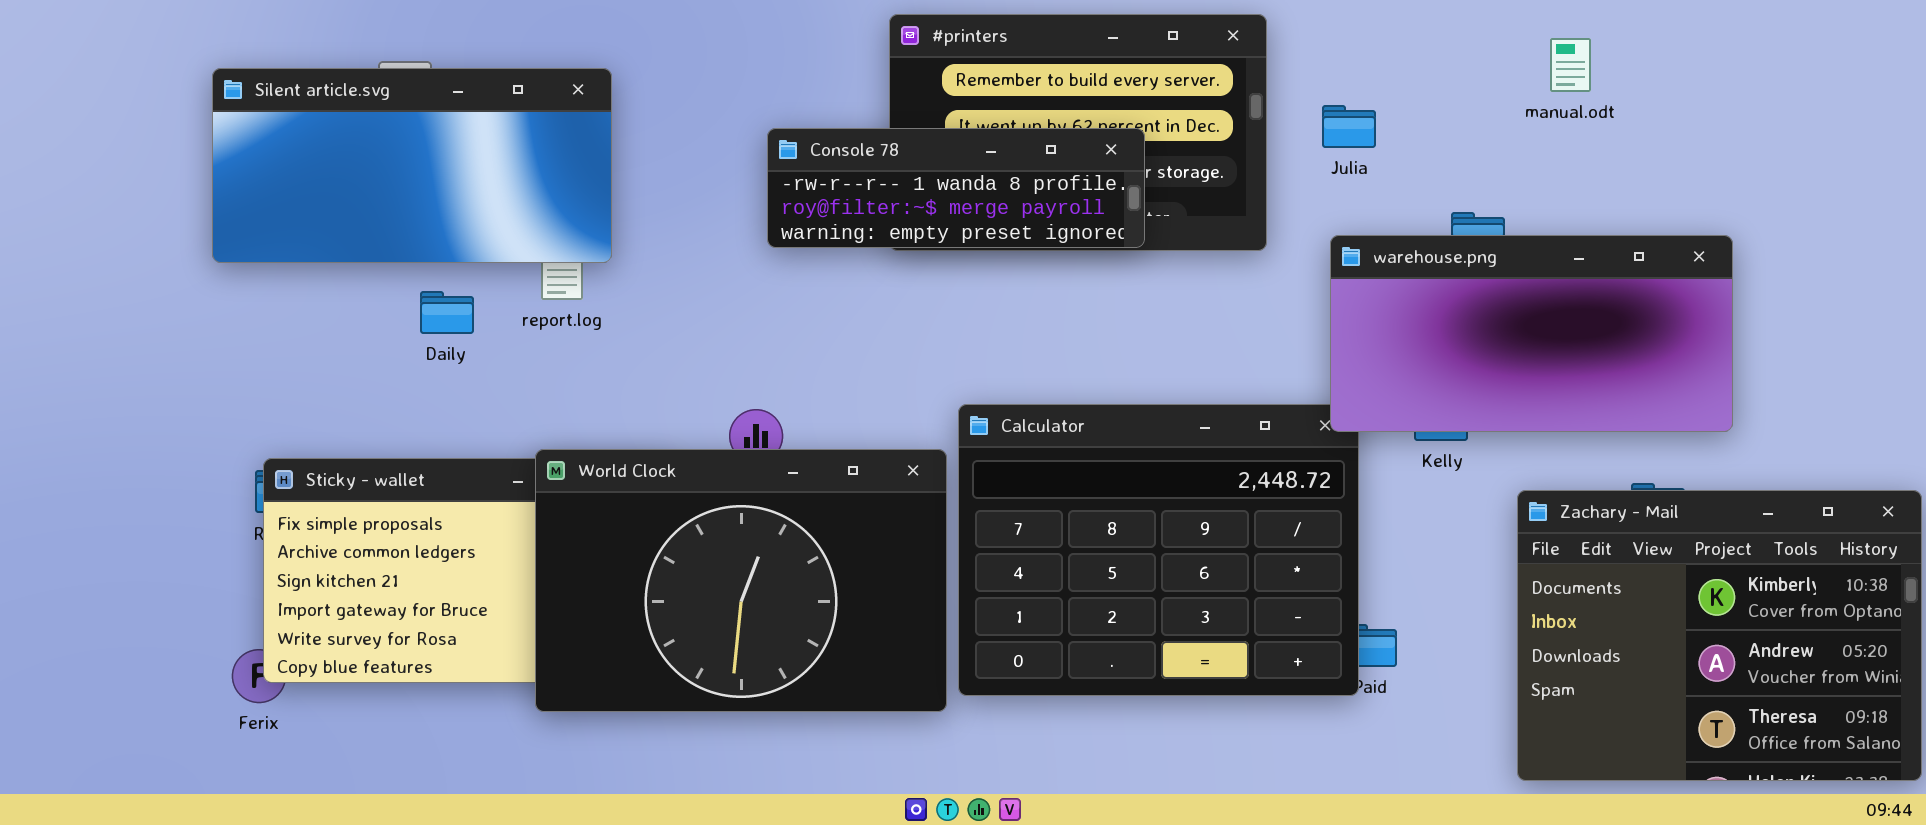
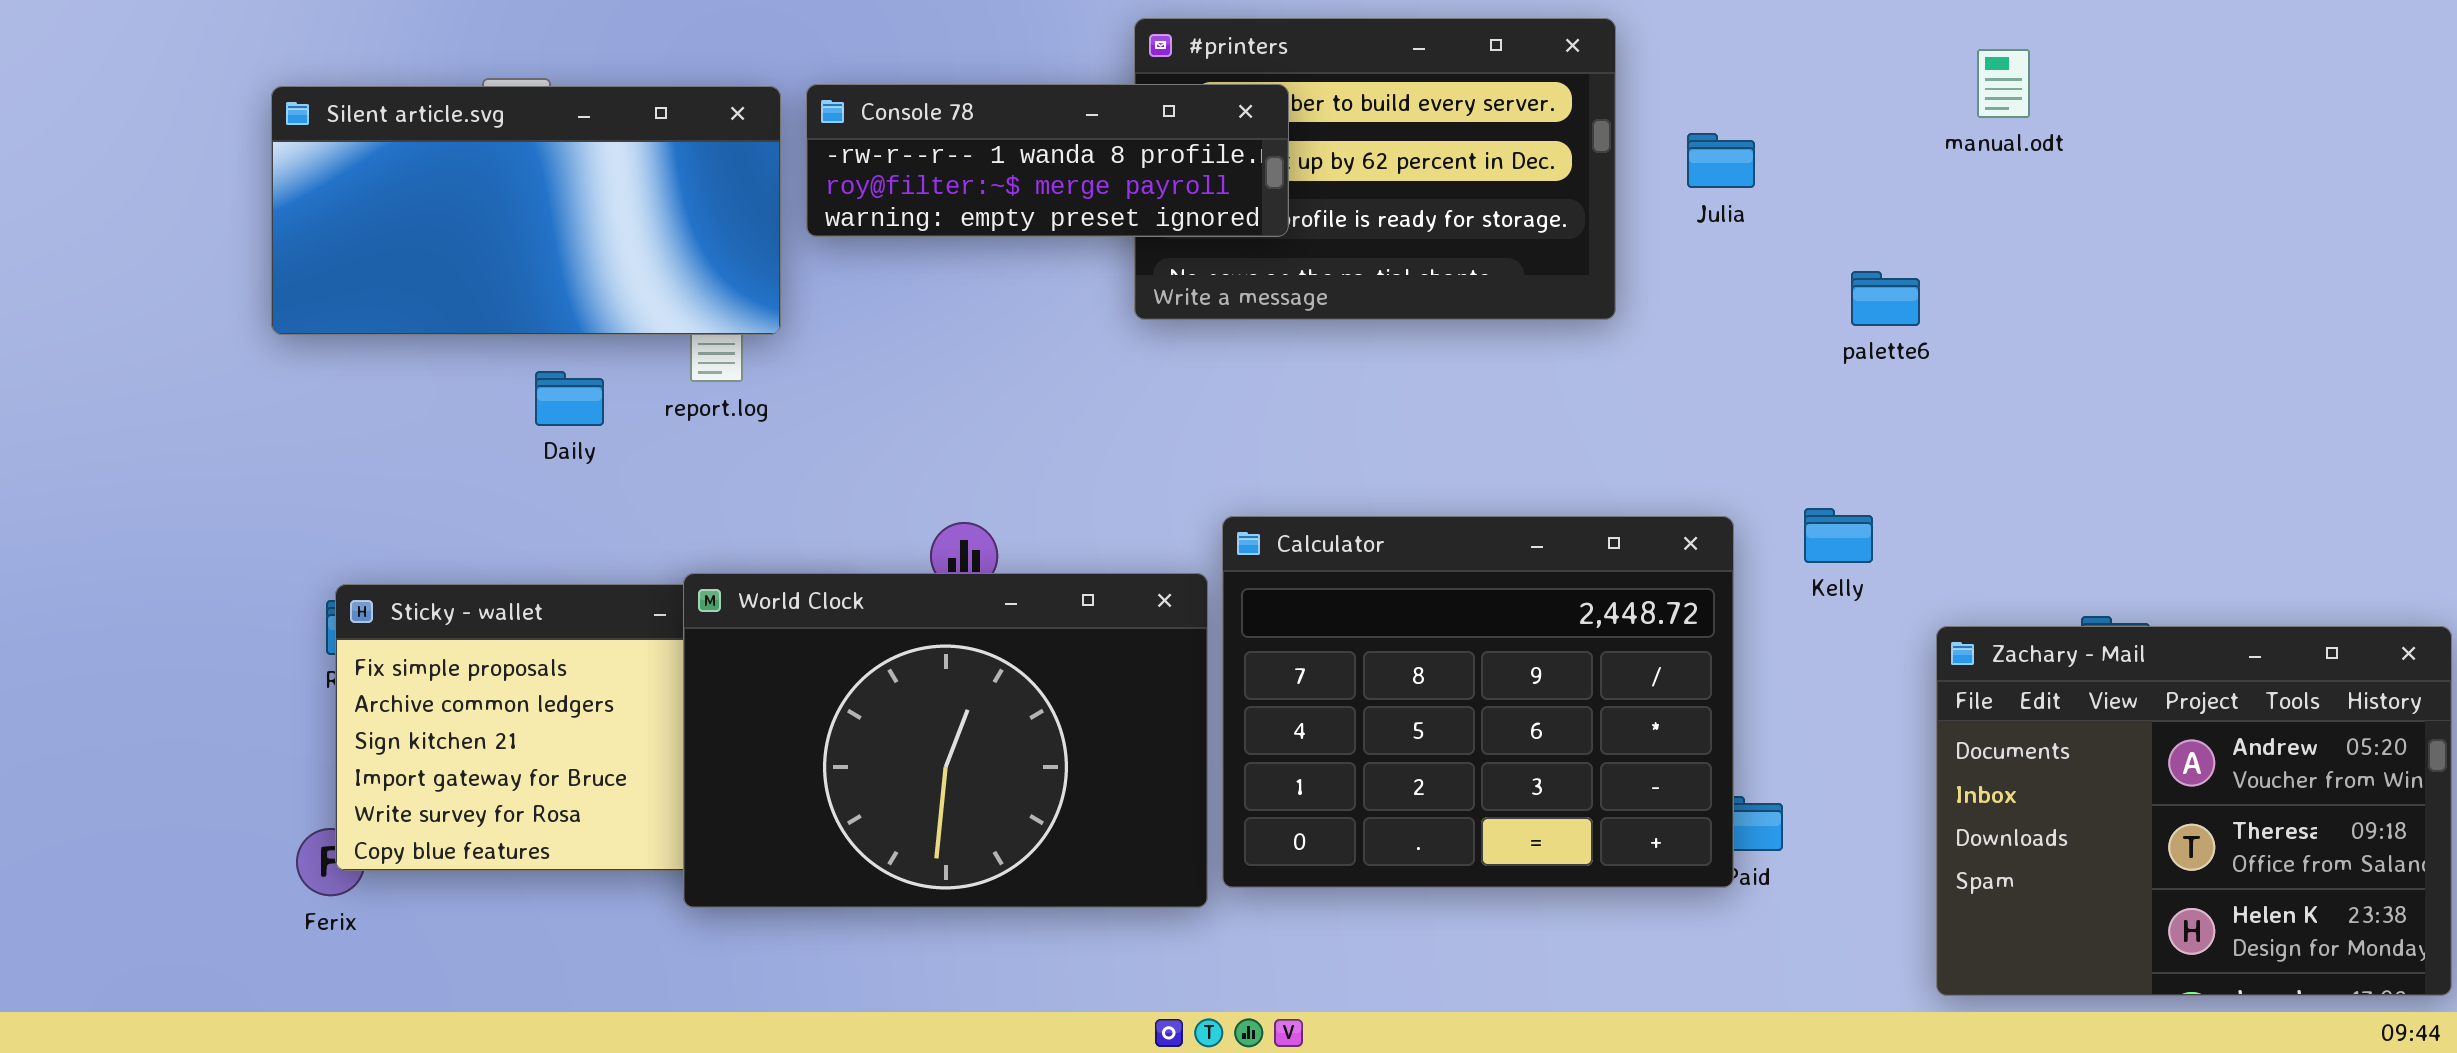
Console 78: [767,128,1145,248] -> [806,84,1289,237], moved
warehouse.png: [1330,235,1733,432] -> none, closed
Zachary - Mail: [1517,490,1922,781] -> [1936,626,2452,996], scrolled down 1 row

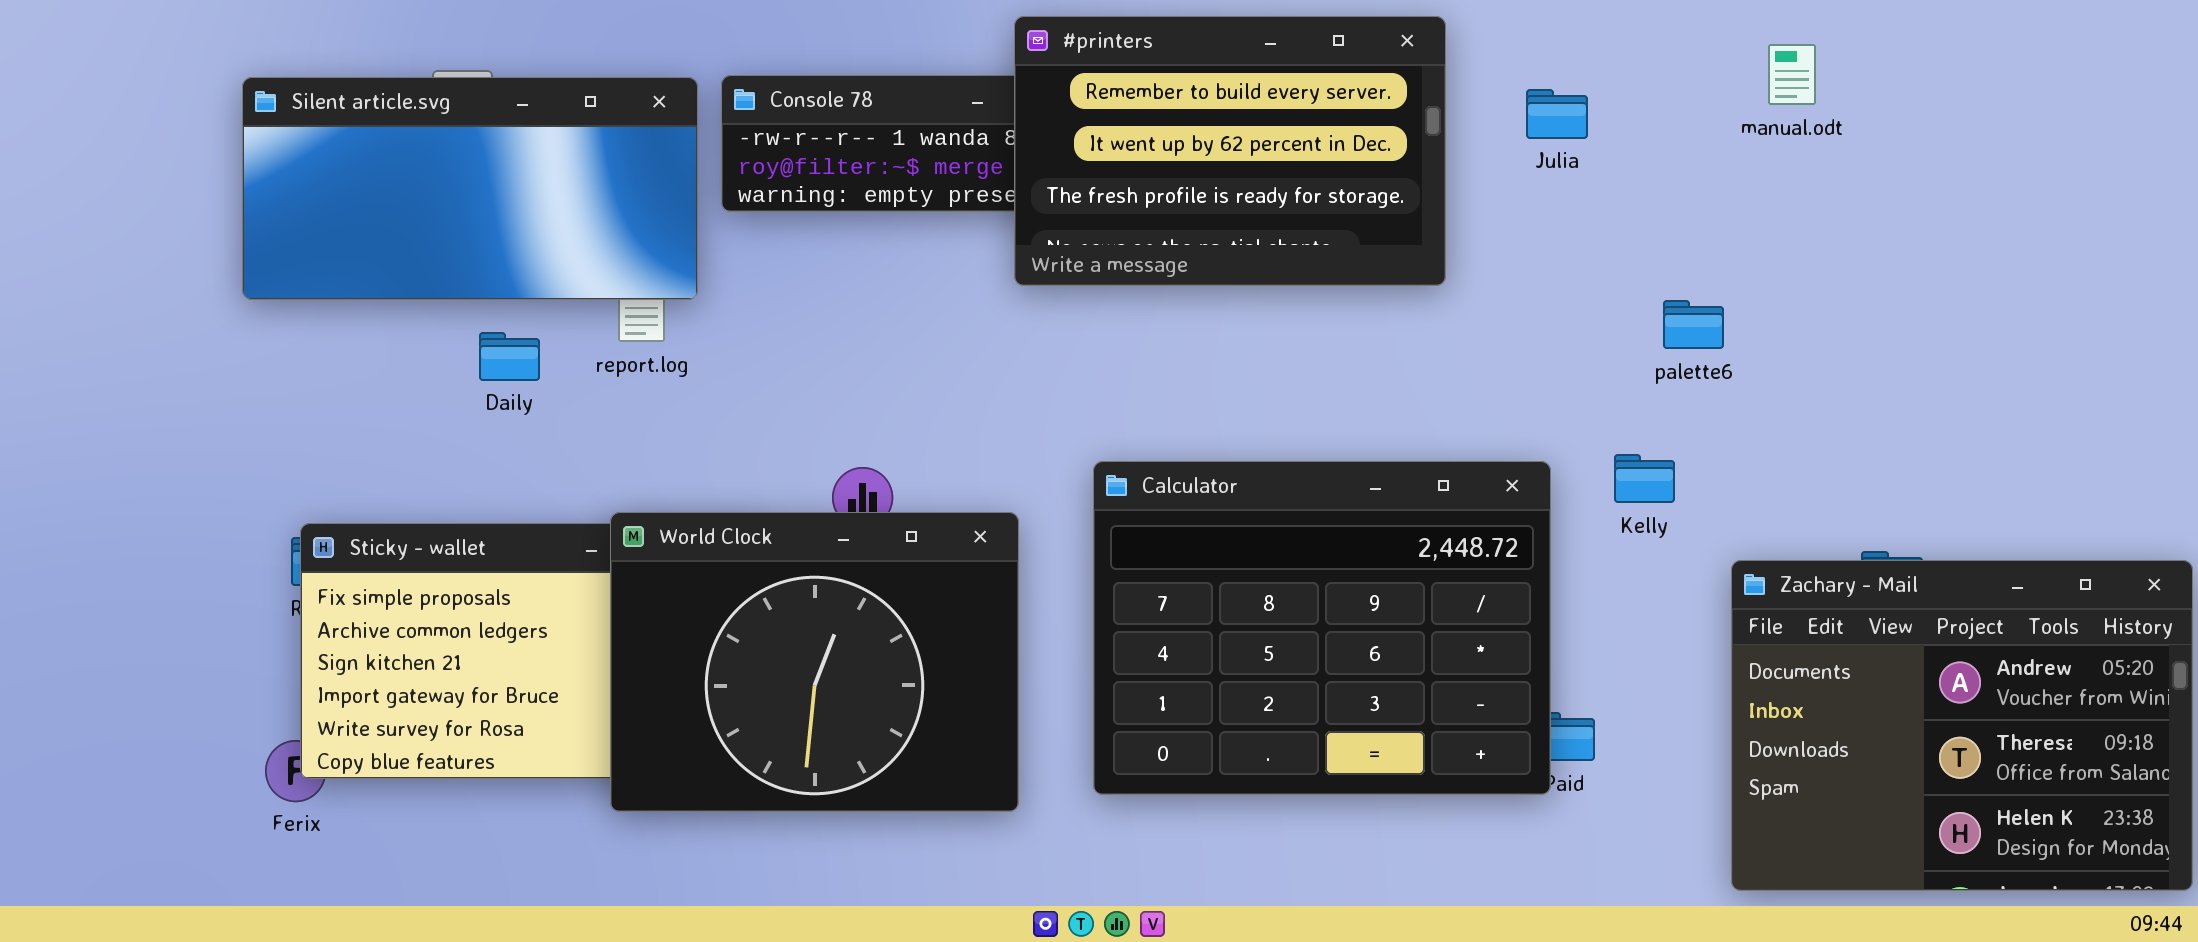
#printers: [1134,18,1616,320] -> [1014,16,1446,286], raised
Julia: [1687,133,1755,188] -> [1526,89,1588,139], moved
palette6: [1851,271,1920,326] -> [1663,300,1724,349], moved
World Clock: [683,573,1208,908] -> [610,512,1019,812], resized

